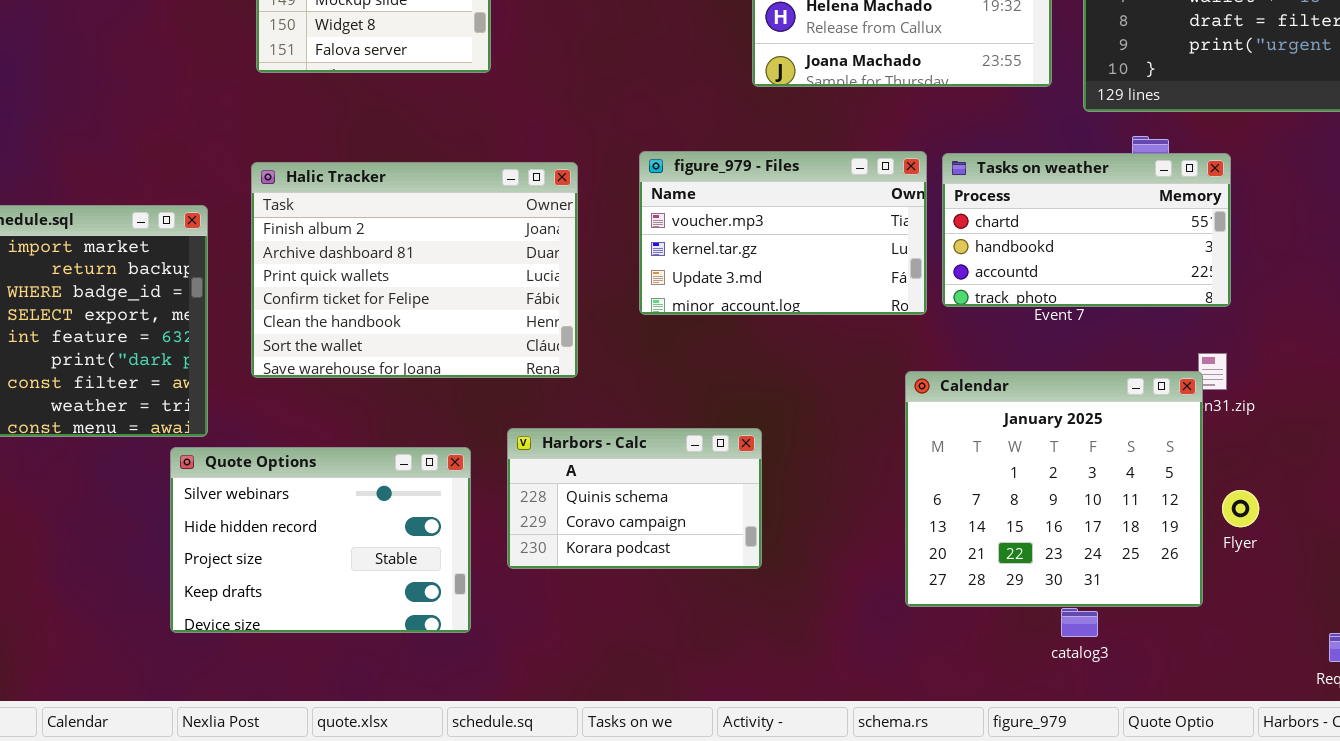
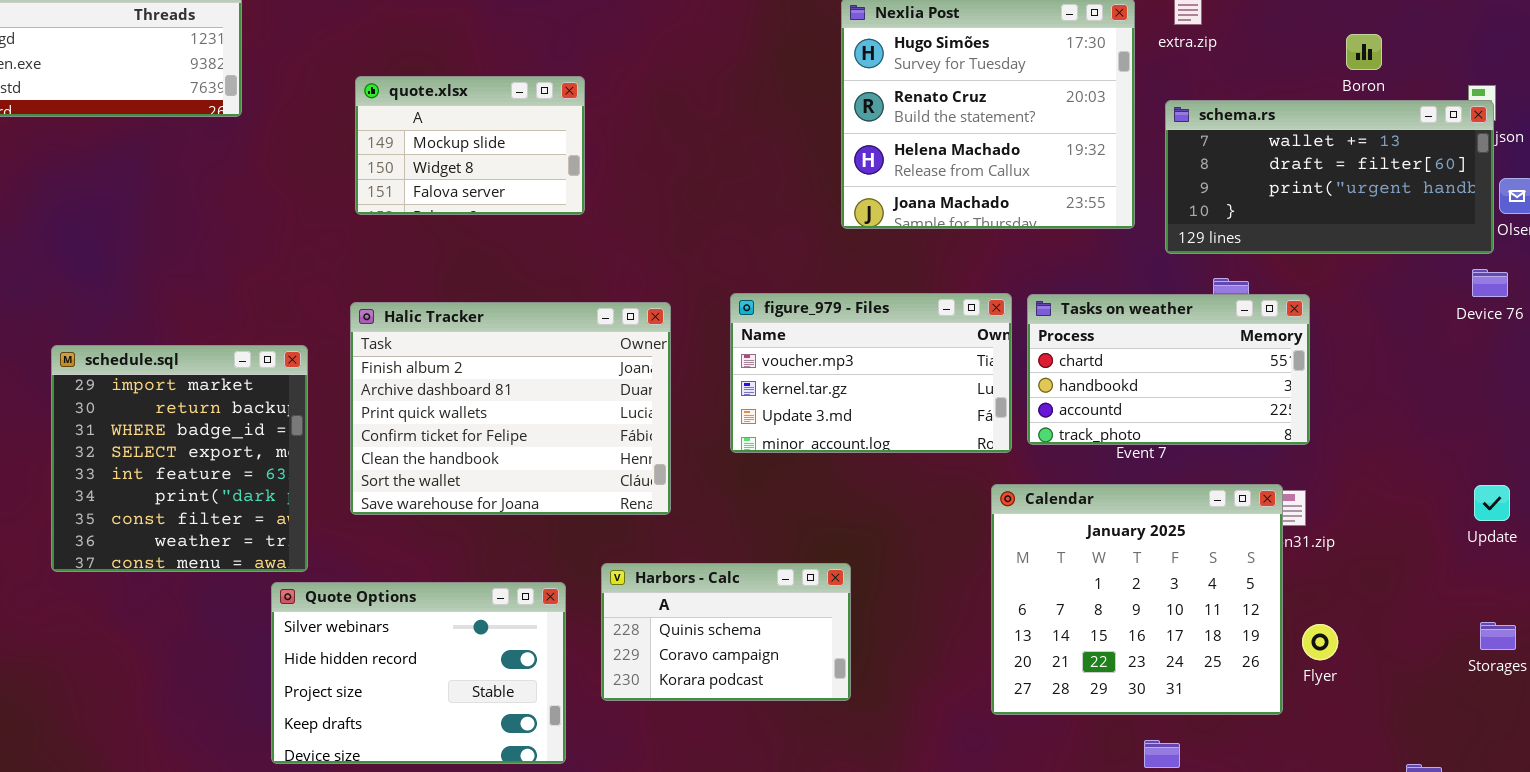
Calendar: [905,371,1203,607] -> [991,484,1283,715], moved

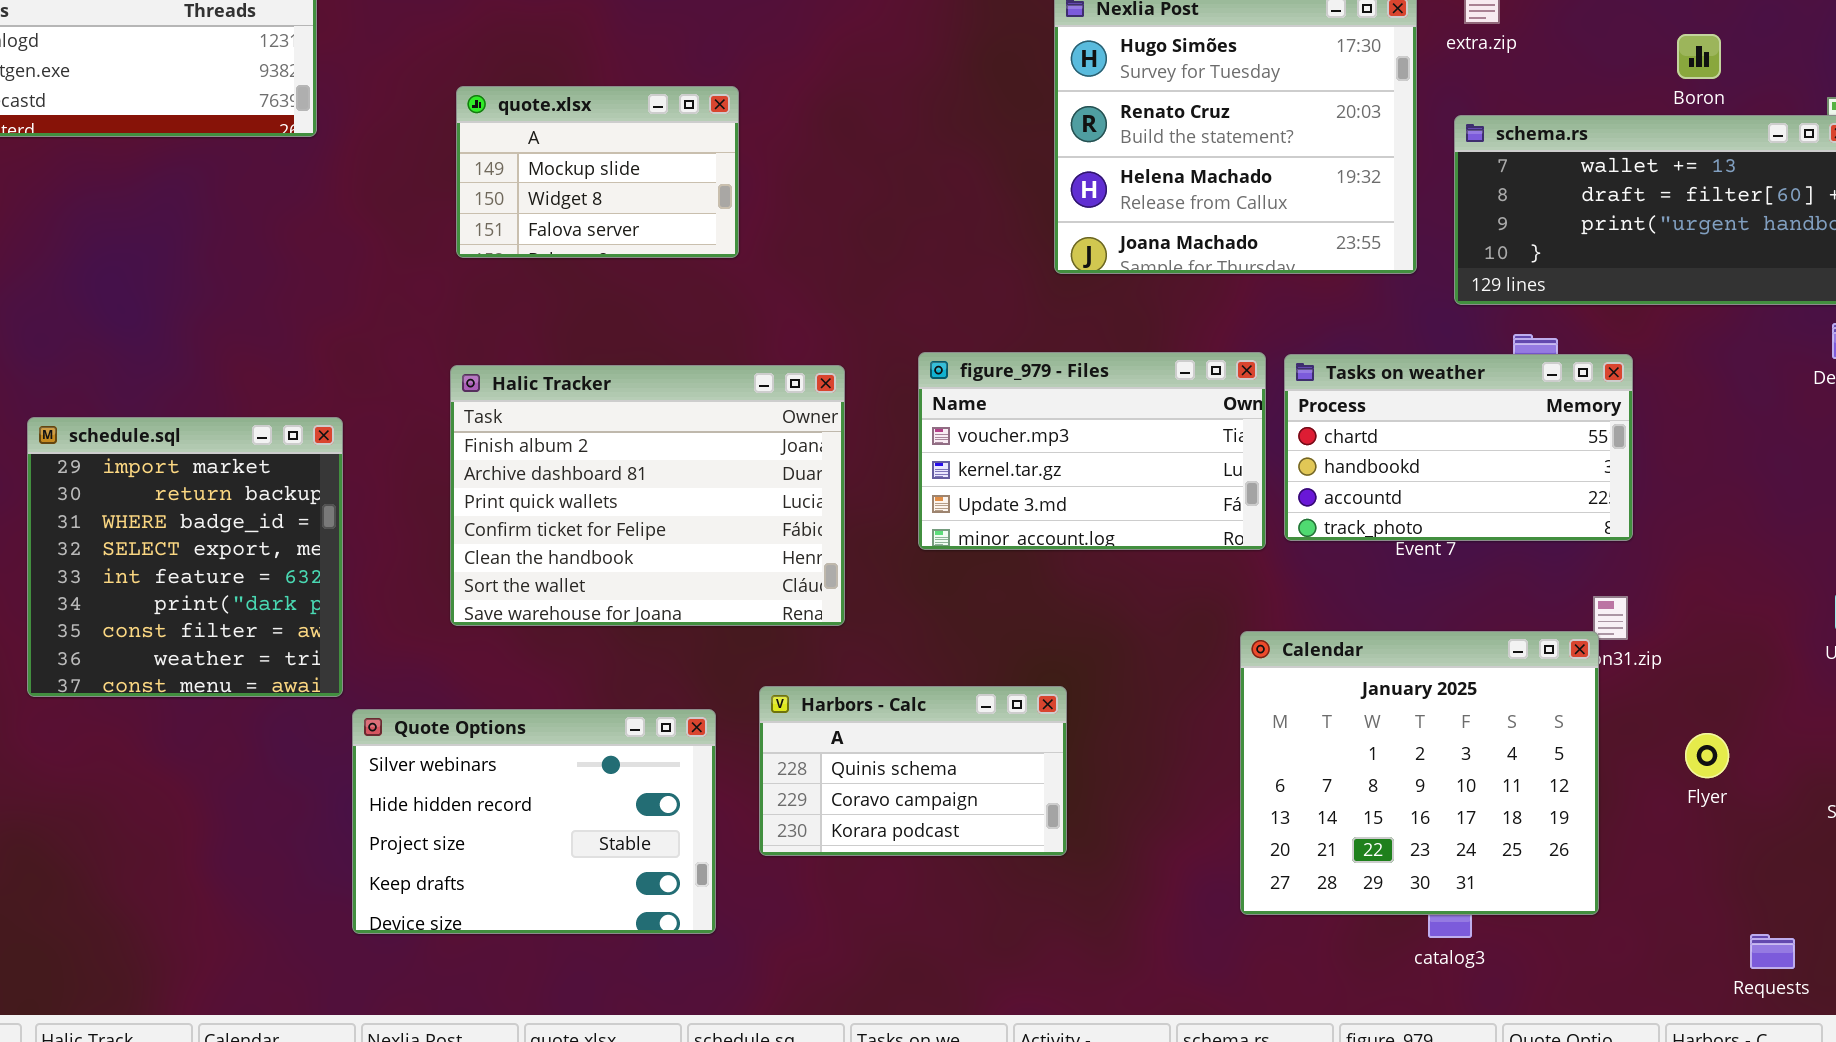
schedule.sql: [51,345,308,572] -> [27,417,343,697], moved
Calendar: [991,484,1283,715] -> [1240,631,1599,915], moved
Flyer: [1302,624,1338,660] -> [1685,733,1729,778], moved

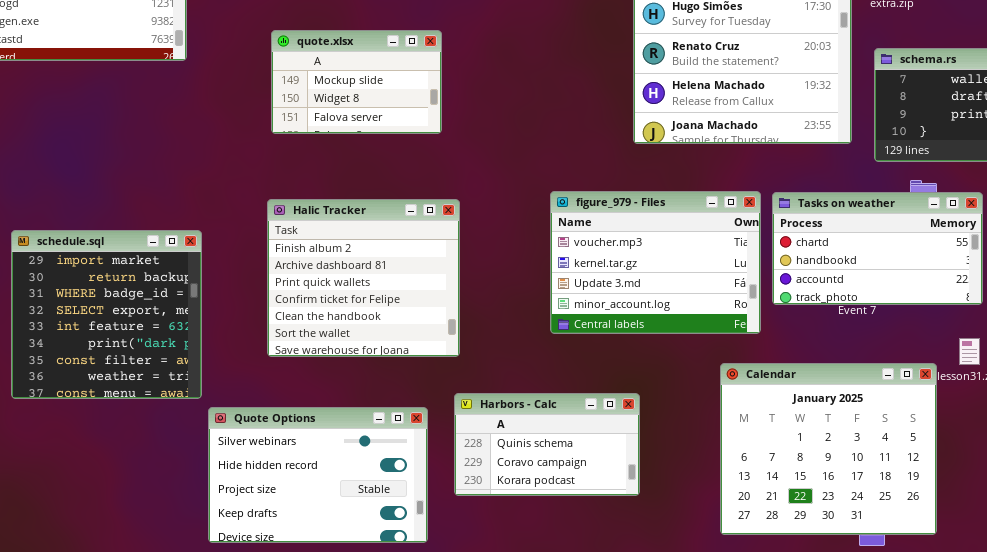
figure_979 - Files: [918,352,1266,550] -> [550,191,761,334], resized
Halic Tracker: [450,365,845,626] -> [267,199,460,357], resized
Calendar: [1240,631,1599,915] -> [720,363,937,535], moved

